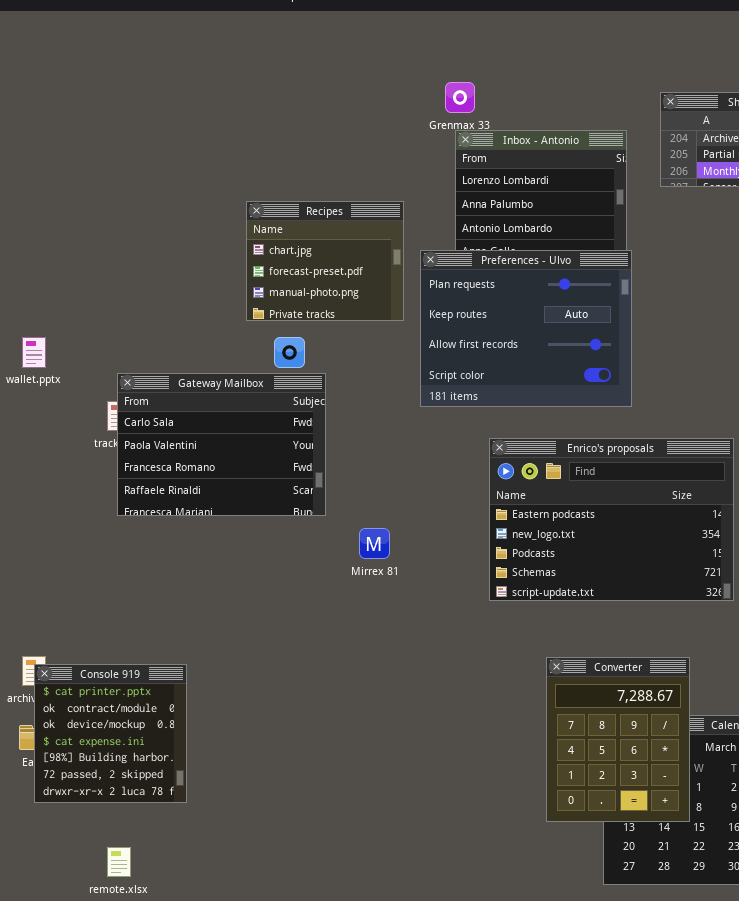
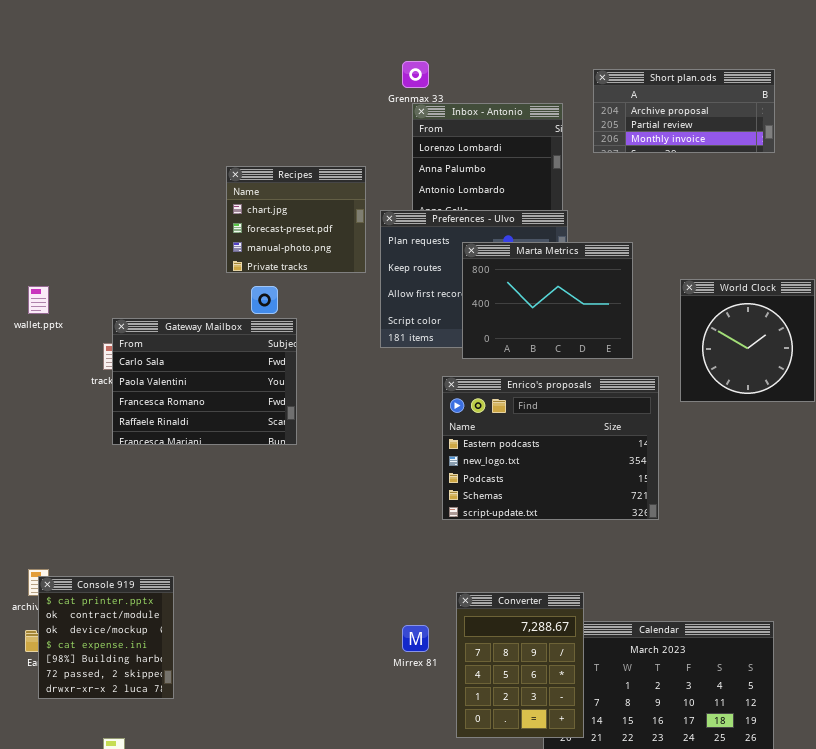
Marta Metrics: none -> [462,242,633,359], opened
Mirrex 81: [359,528,390,559] -> [402,625,429,652], moved
Converter: [546,657,690,822] -> [456,592,584,738], moved

